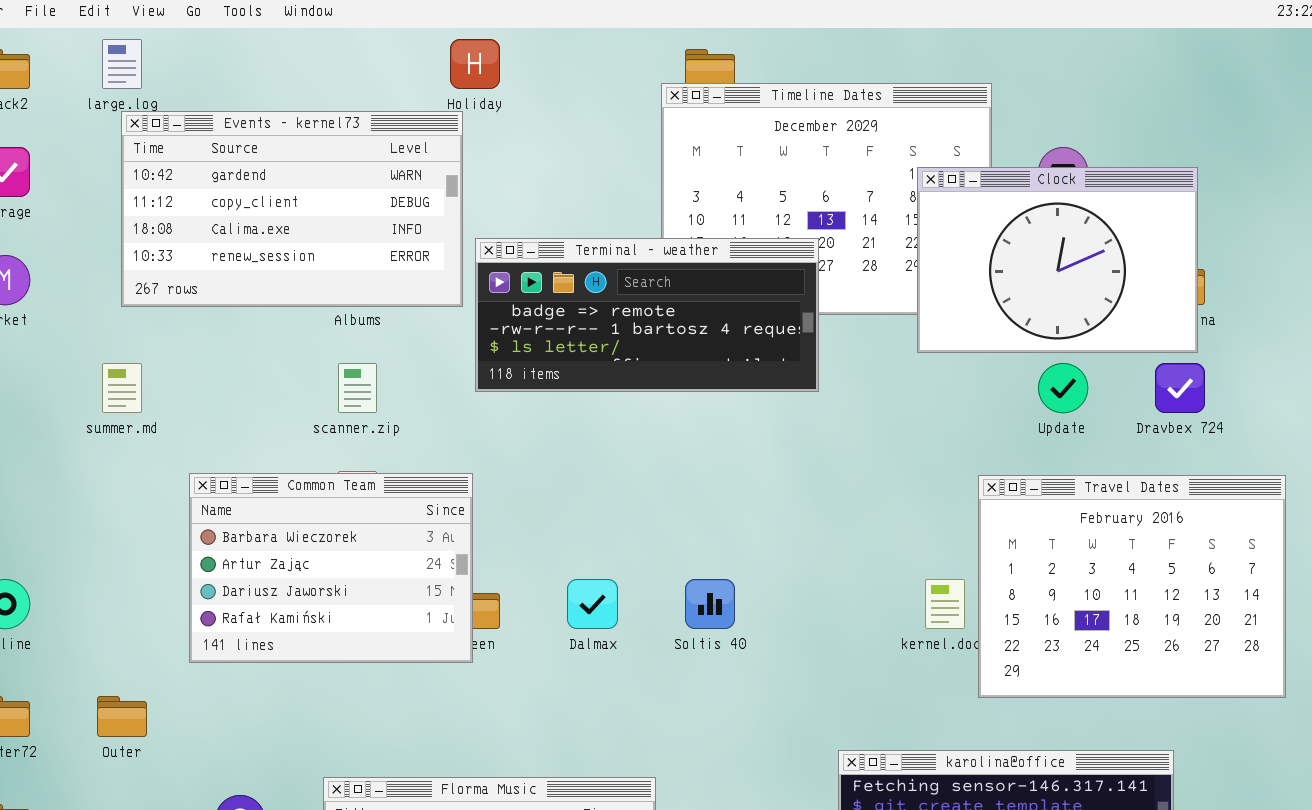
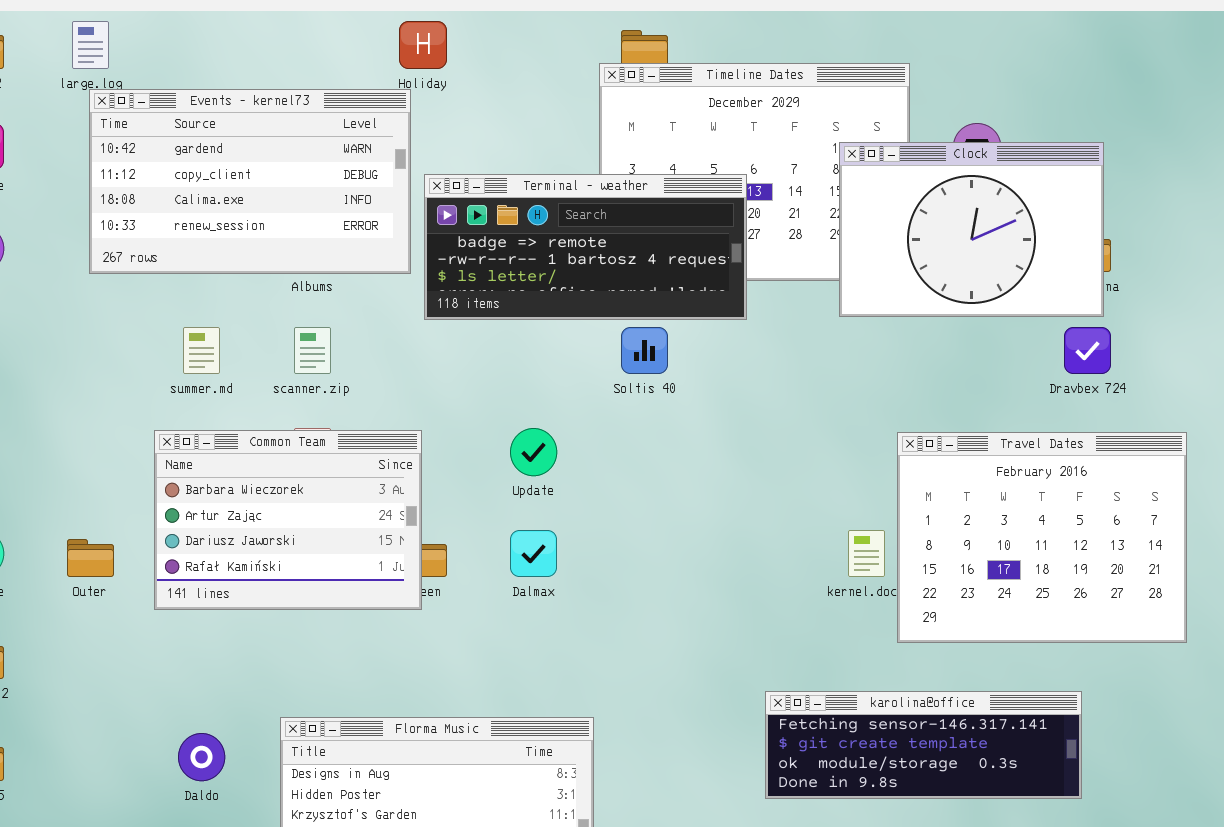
Terminal - weather: [475,238,819,392] -> [424,174,747,320], moved
summer.md: [102,363,142,413] -> [183,327,220,374], moved
Update: [1038,363,1088,413] -> [510,428,557,476], moved
Soltis 40: [685,579,735,629] -> [621,327,668,374], moved
Outer: [97,696,147,737] -> [67,539,114,577], moved

